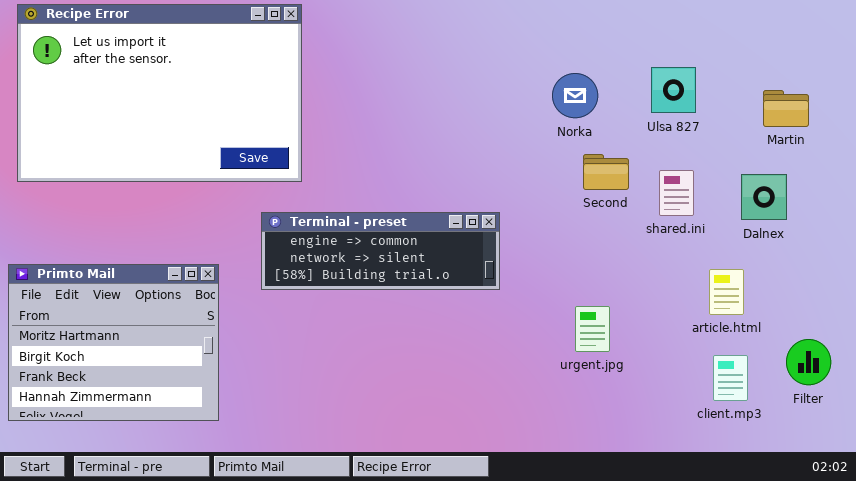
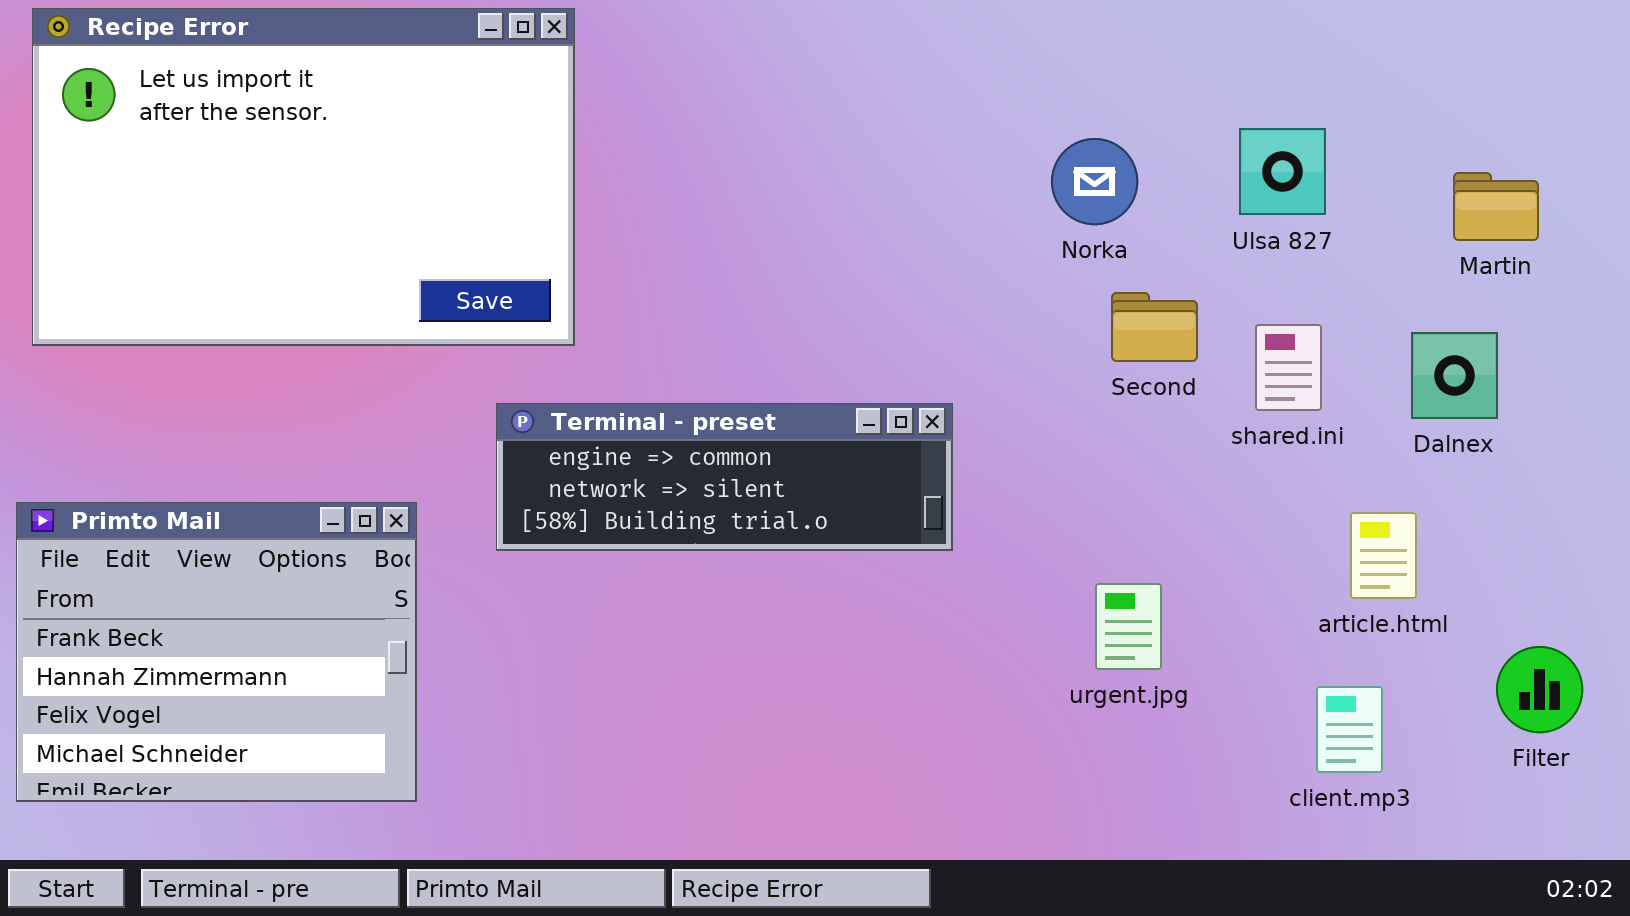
Primto Mail: [8,264,219,421] -> [16,502,417,802], scrolled down 2 rows
client.mp3: [713,355,748,401] -> [1316,686,1383,773], moved

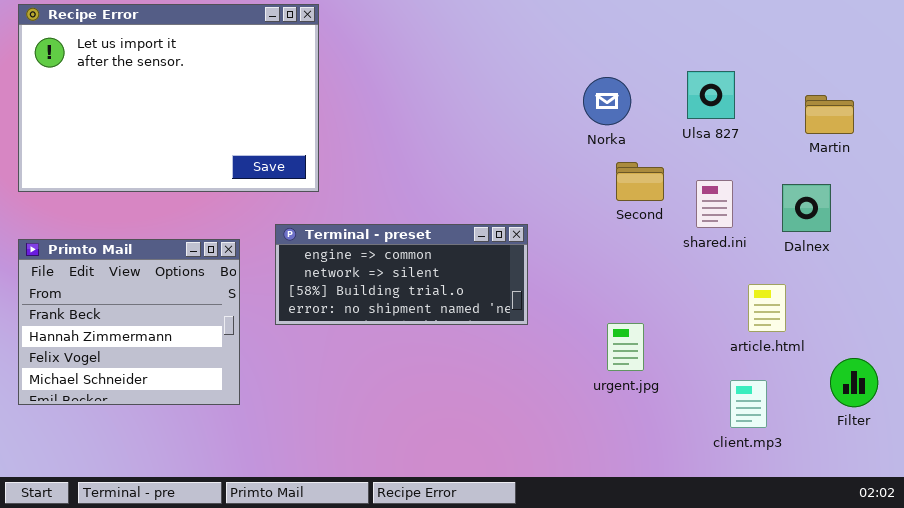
Terminal - preset: [496,403,953,551] -> [275,224,528,325], resized
Primto Mail: [16,502,417,802] -> [18,239,240,405], moved

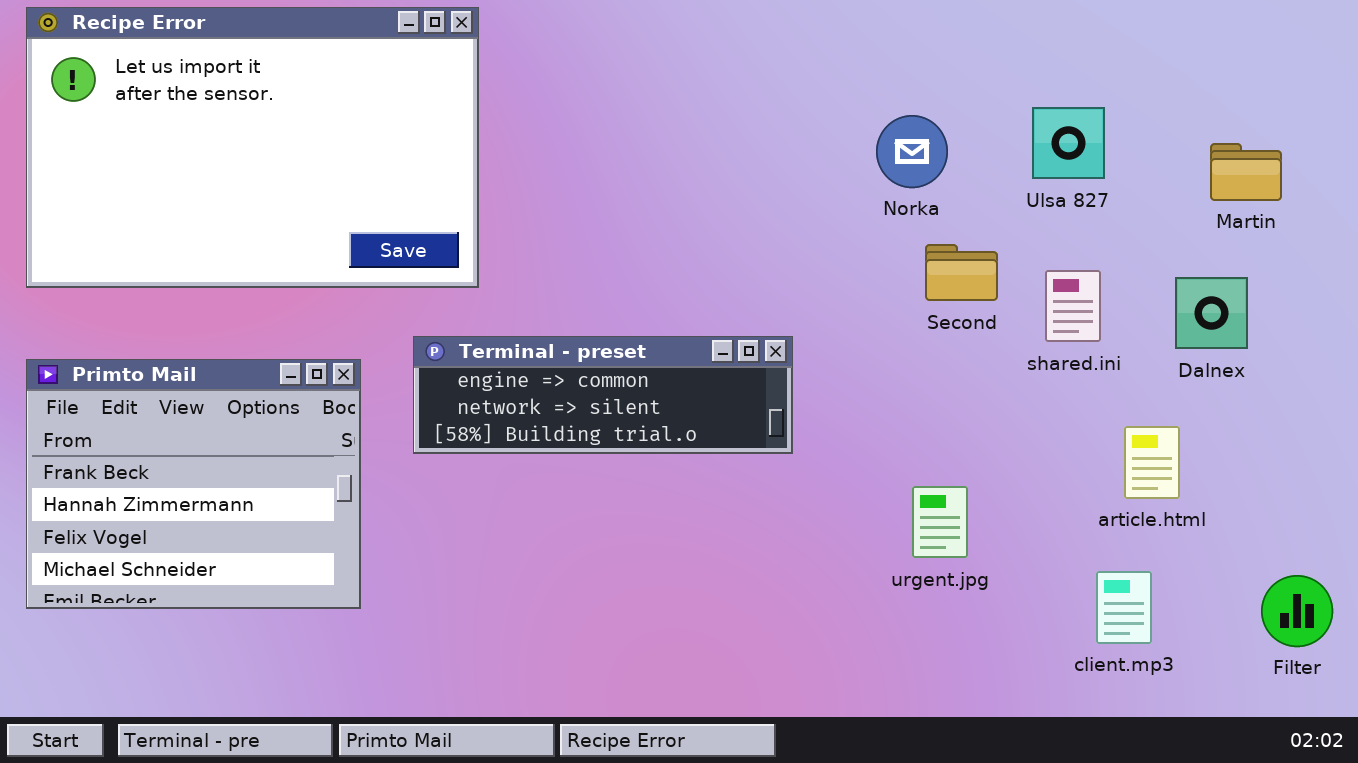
Terminal - preset: [275,224,528,325] -> [413,336,793,454], resized
Filter: [830,358,878,407] -> [1261,575,1333,647], moved

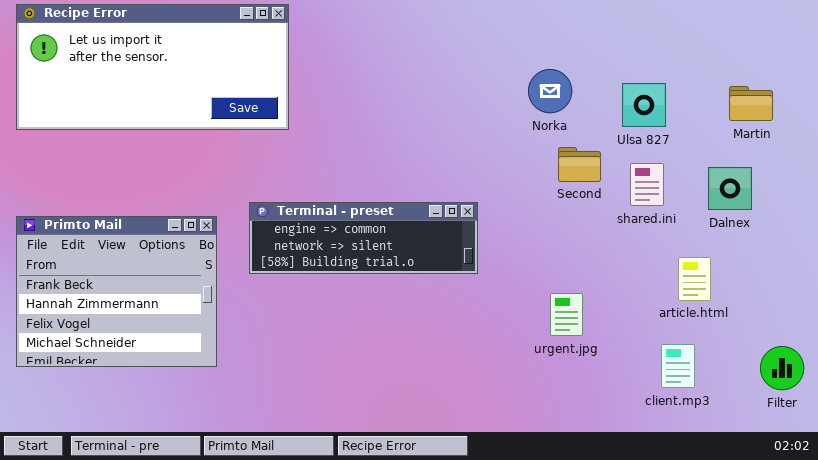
Recipe Error: [26,7,479,288] -> [16,4,289,130], resized
Ulsa 827: [1032,107,1105,179] -> [622,83,666,127], moved

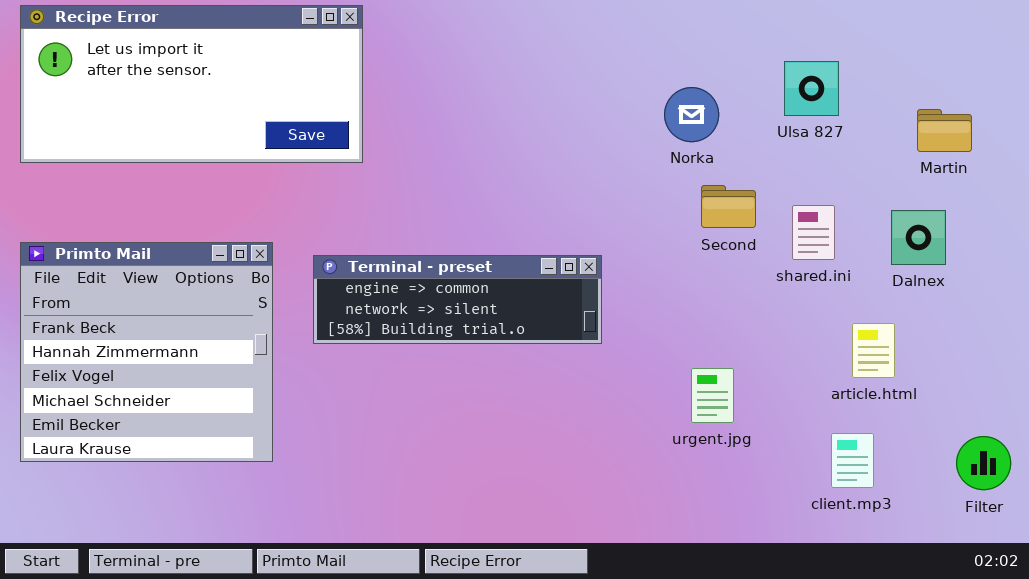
Ulsa 827: [622,83,666,127] -> [784,61,839,116], moved
Primto Mail: [16,216,217,367] -> [20,242,273,462], resized

